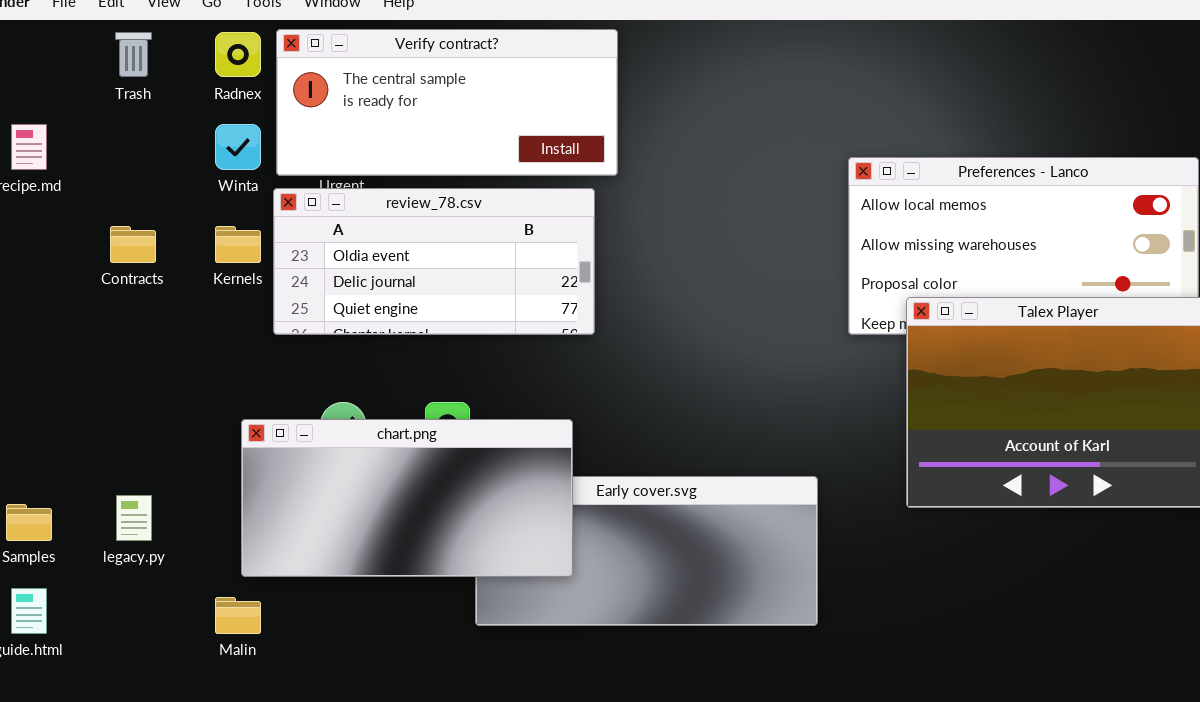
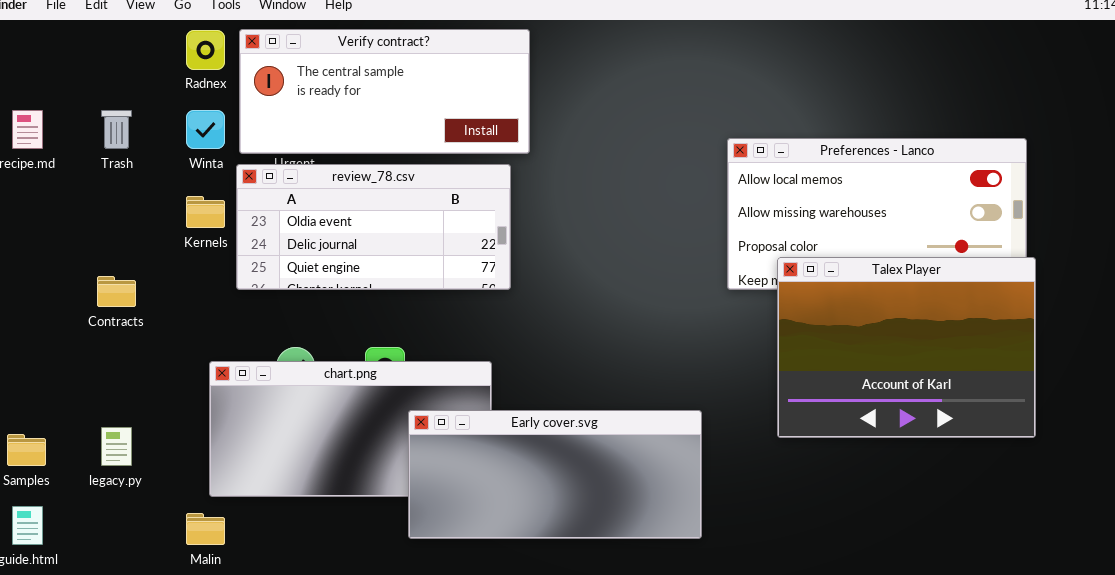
Trash: [115,32,152,77] -> [101,110,132,149], moved
Contracts: [110,226,156,263] -> [97,276,136,307], moved
Early cover.svg: [475,476,818,626] -> [408,410,702,539], raised

